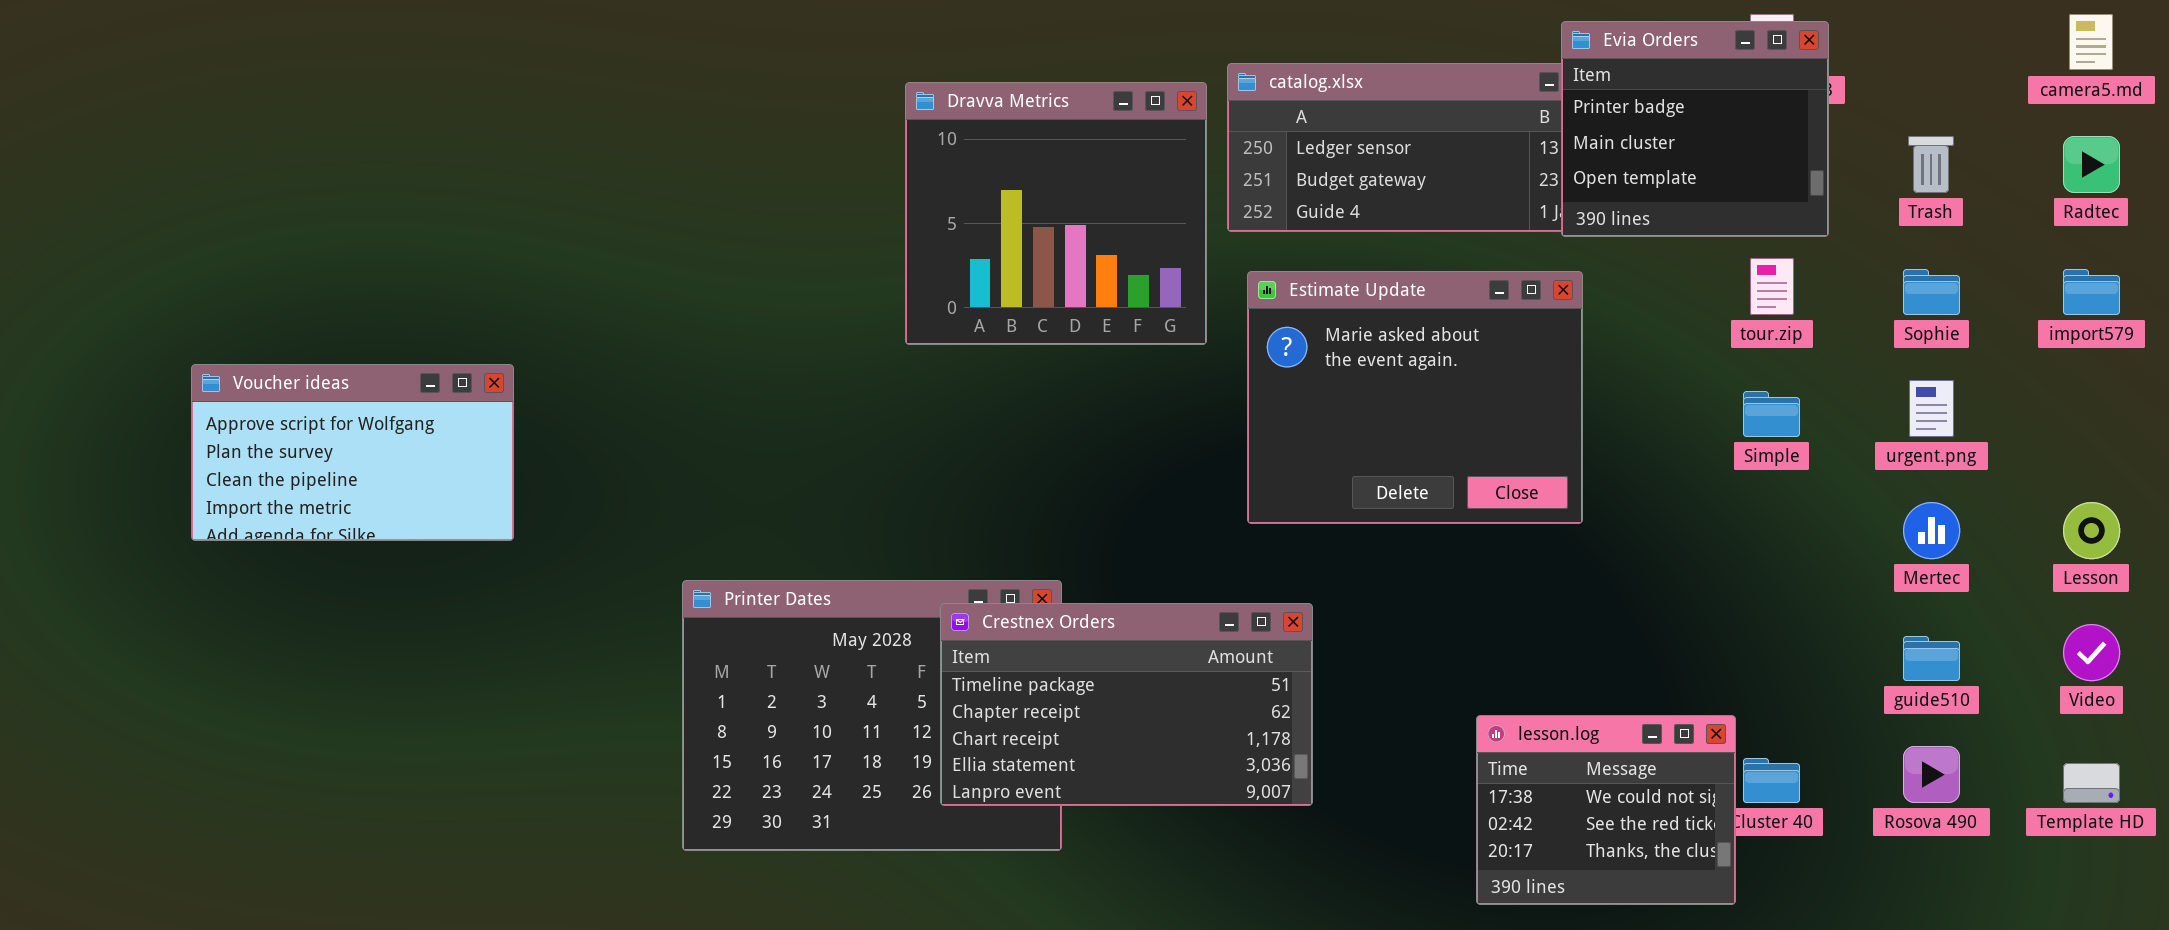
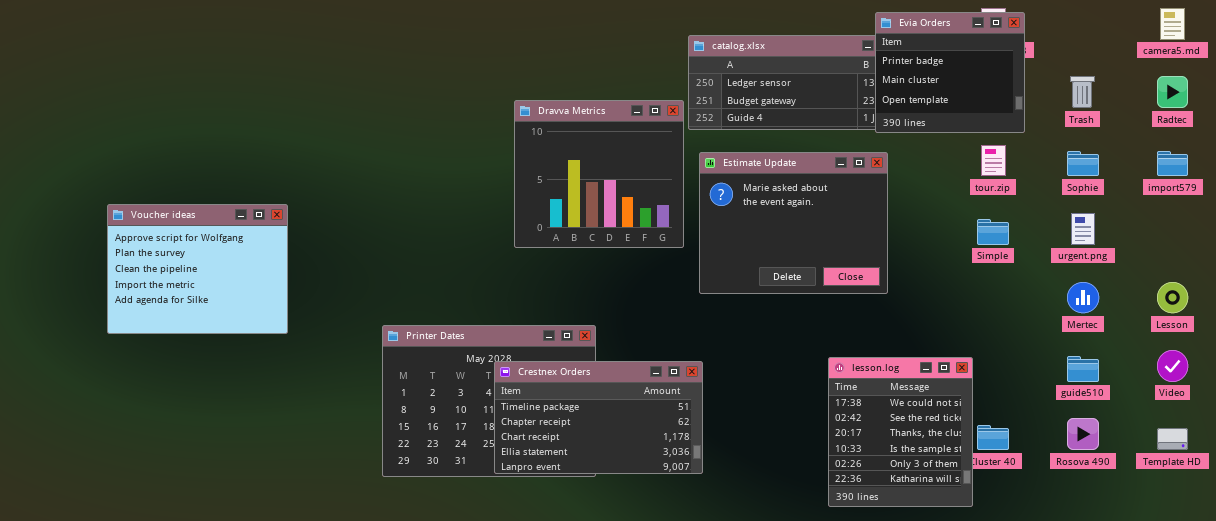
Dravva Metrics: [905,82,1207,345] -> [514,100,684,248], moved
Voucher ideas: [191,364,514,541] -> [107,204,288,334], resized
Crestnex Orders: [940,603,1313,806] -> [494,361,703,474], moved
lesson.log: [1476,715,1736,905] -> [828,357,973,507], resized

